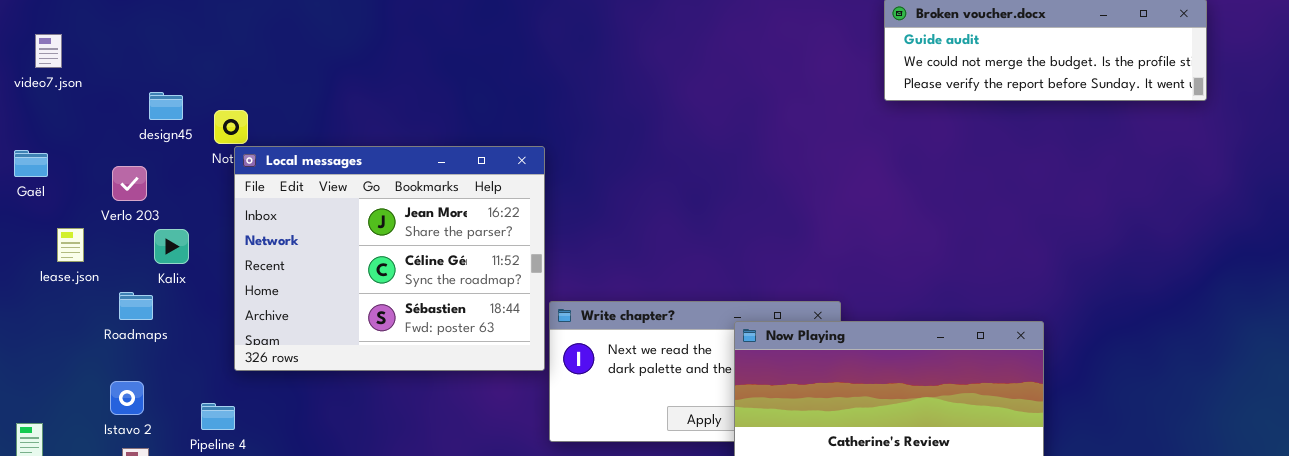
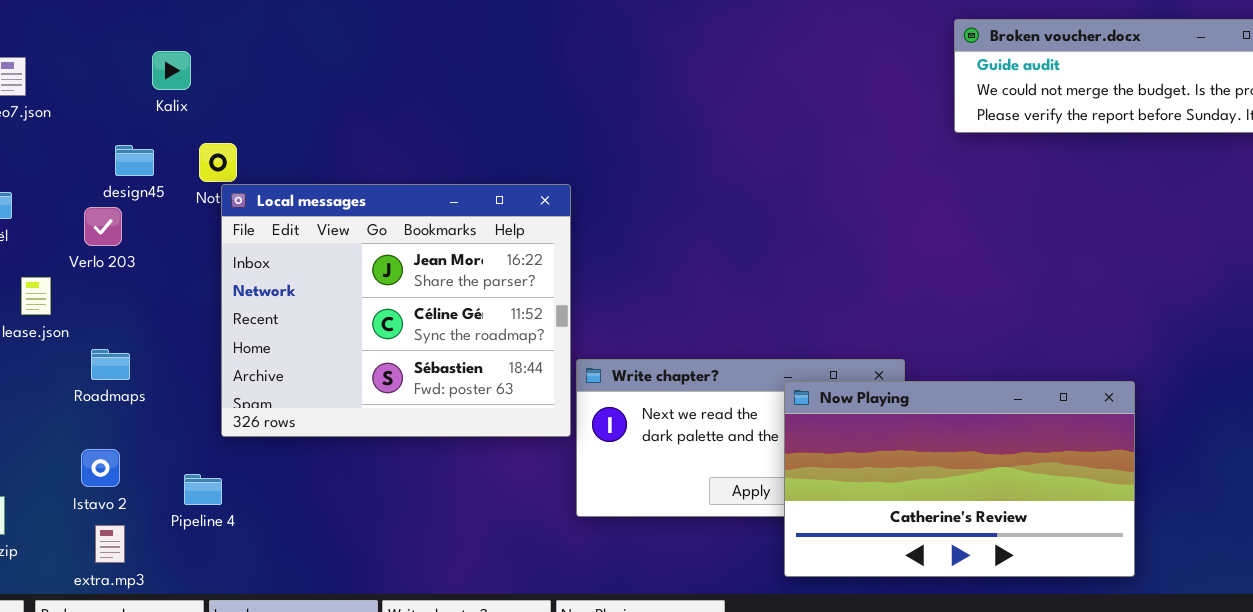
design45: [149,92,183,120] -> [115,145,154,176], moved
Kalix: [154,229,189,264] -> [152,51,191,90], moved

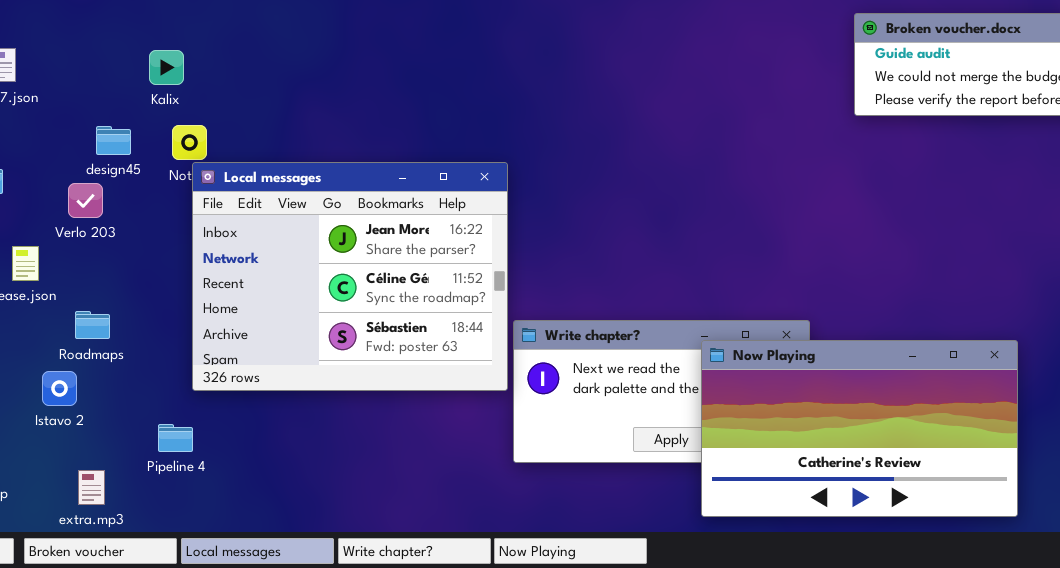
Kalix: [152,51,191,90] -> [149,50,184,85], moved
Istavo 2: [81,449,120,487] -> [42,371,77,406], moved

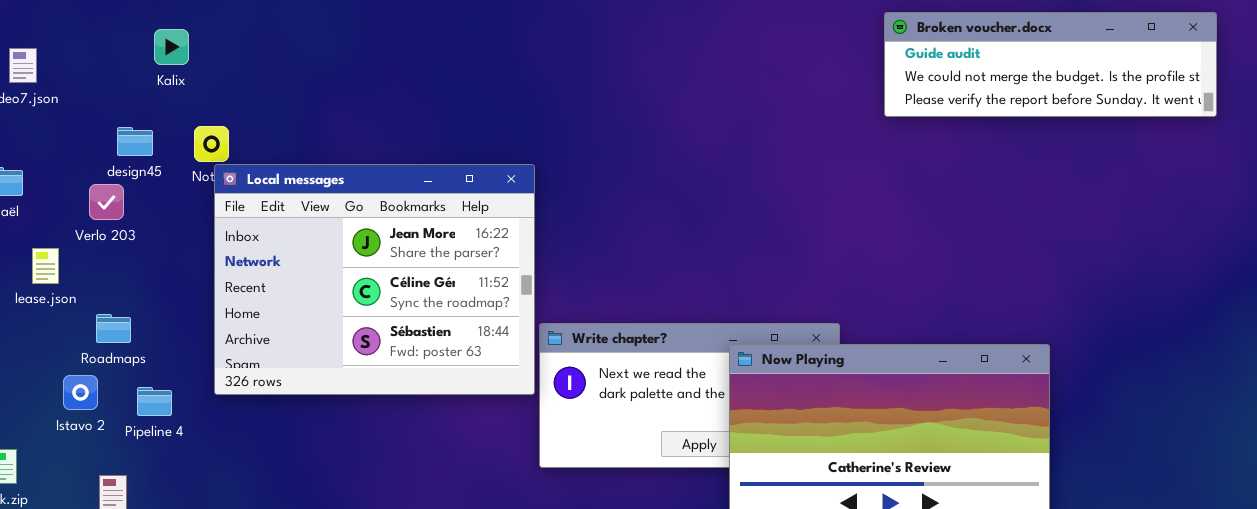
Kalix: [149,50,184,85] -> [154,29,189,65], moved
Pipeline 4: [158,424,193,452] -> [137,387,172,416], moved

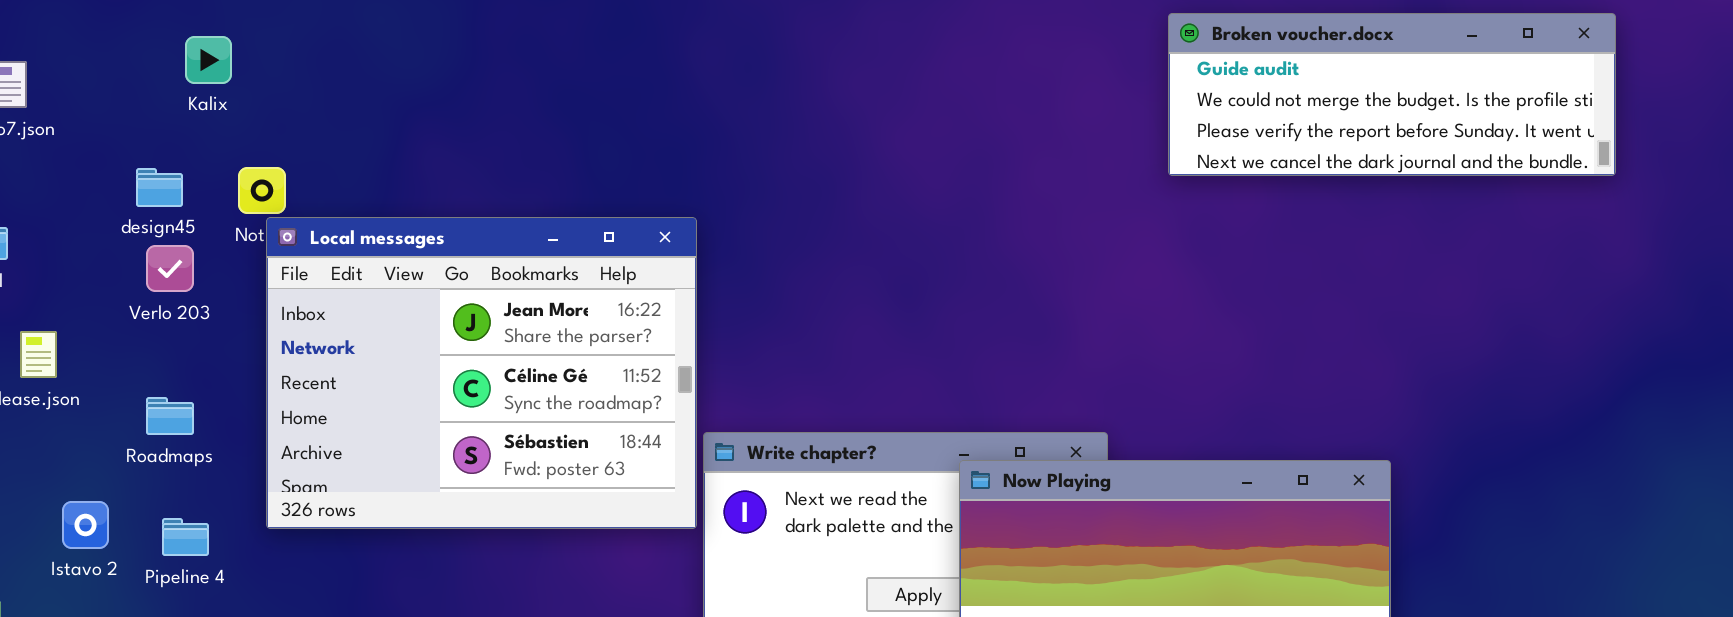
Broken voucher.docx: [884,12,1217,117] -> [1168,13,1616,176], resized
Verlo 203: [89,184,124,220] -> [146,245,194,292], moved
Roadmaps: [96,314,131,343] -> [146,397,194,435], moved

